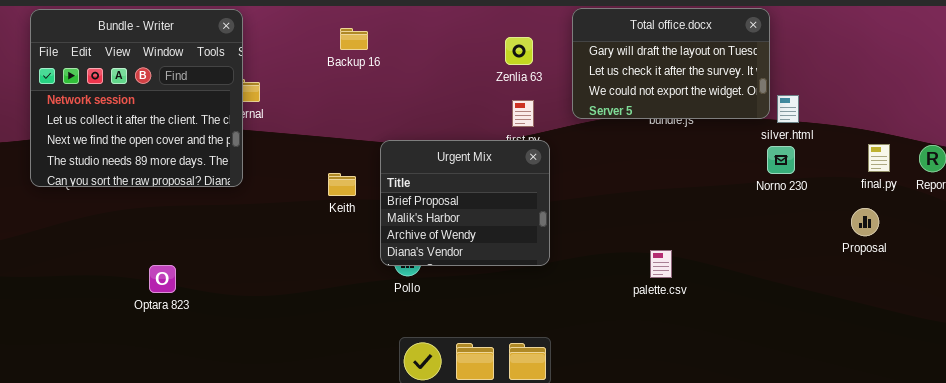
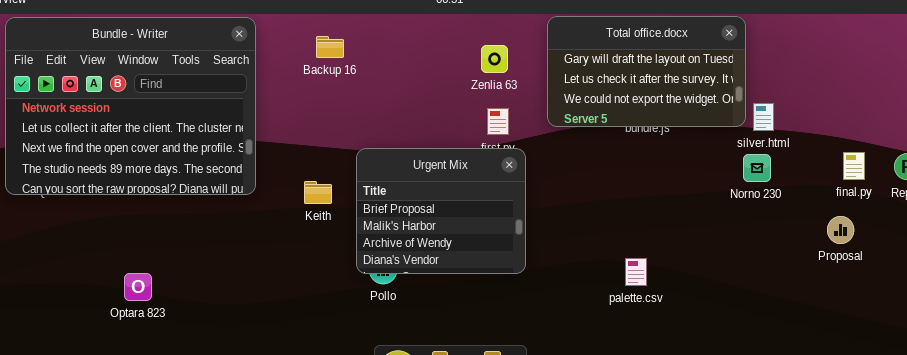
Bundle - Writer: [30,9,243,187] -> [5,17,256,195], resized

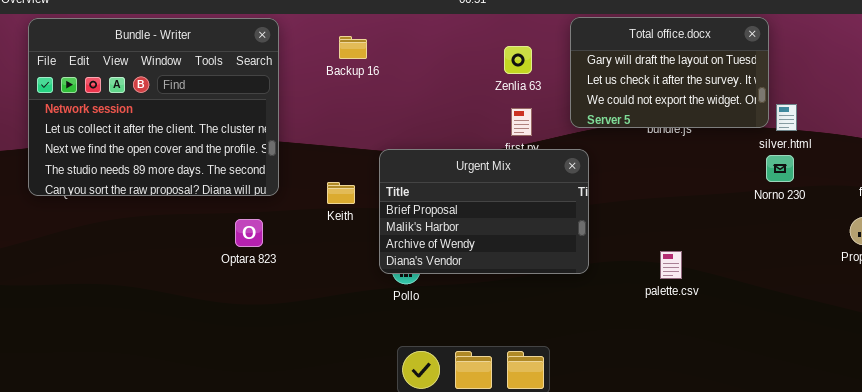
Urgent Mix: [356,148,526,274] -> [379,149,589,274], resized
palette.csv: [625,258,647,286] -> [660,251,682,279], moved
Optara 823: [124,273,152,301] -> [235,219,263,247], moved

